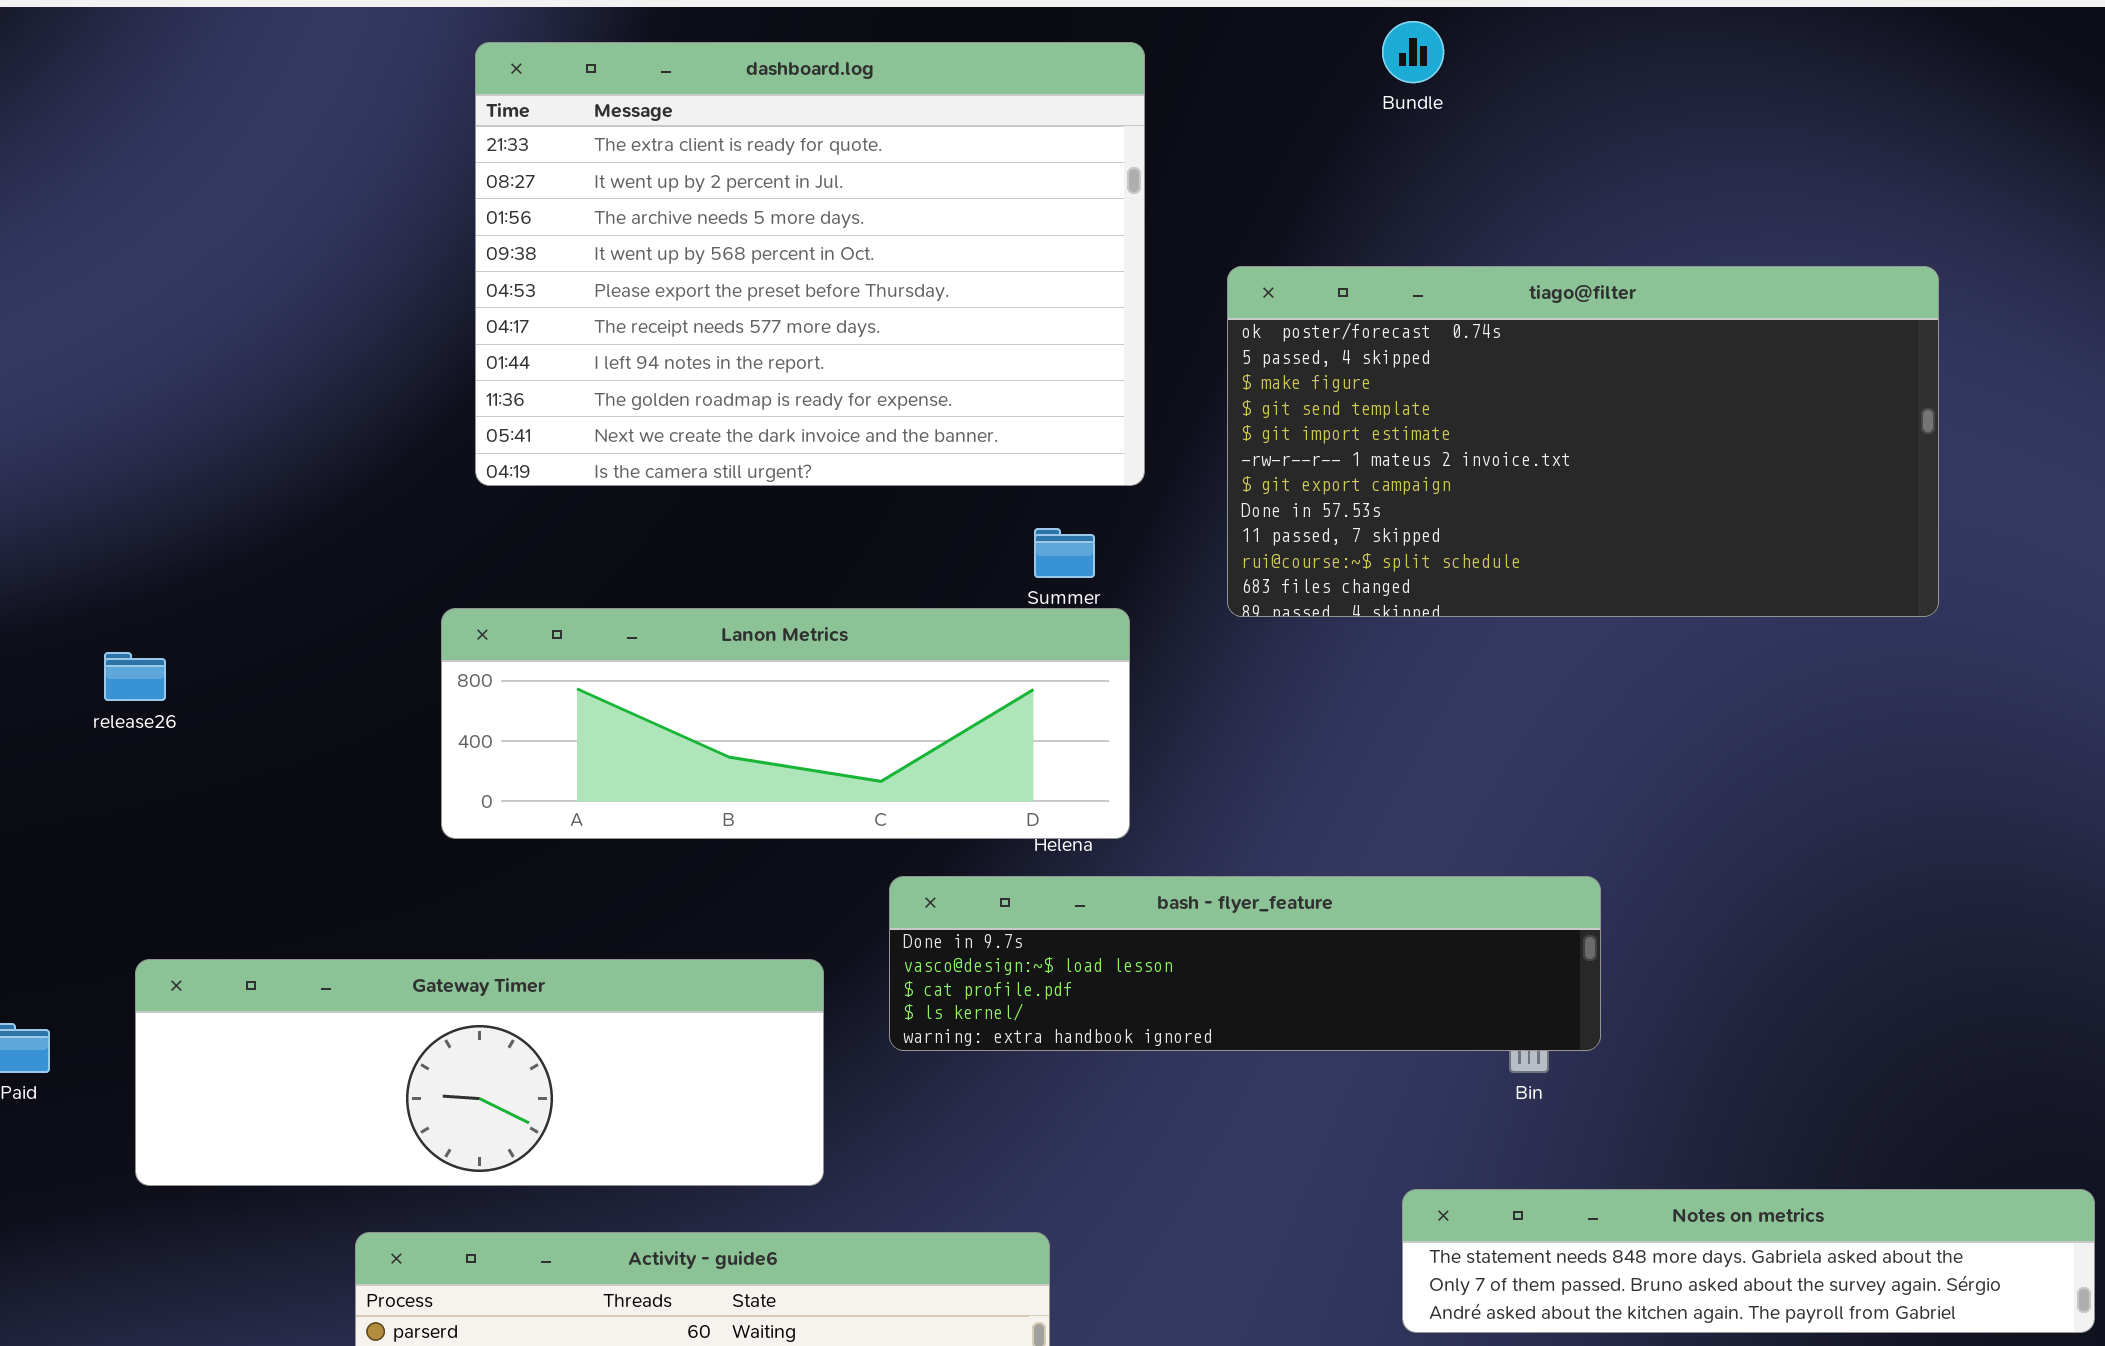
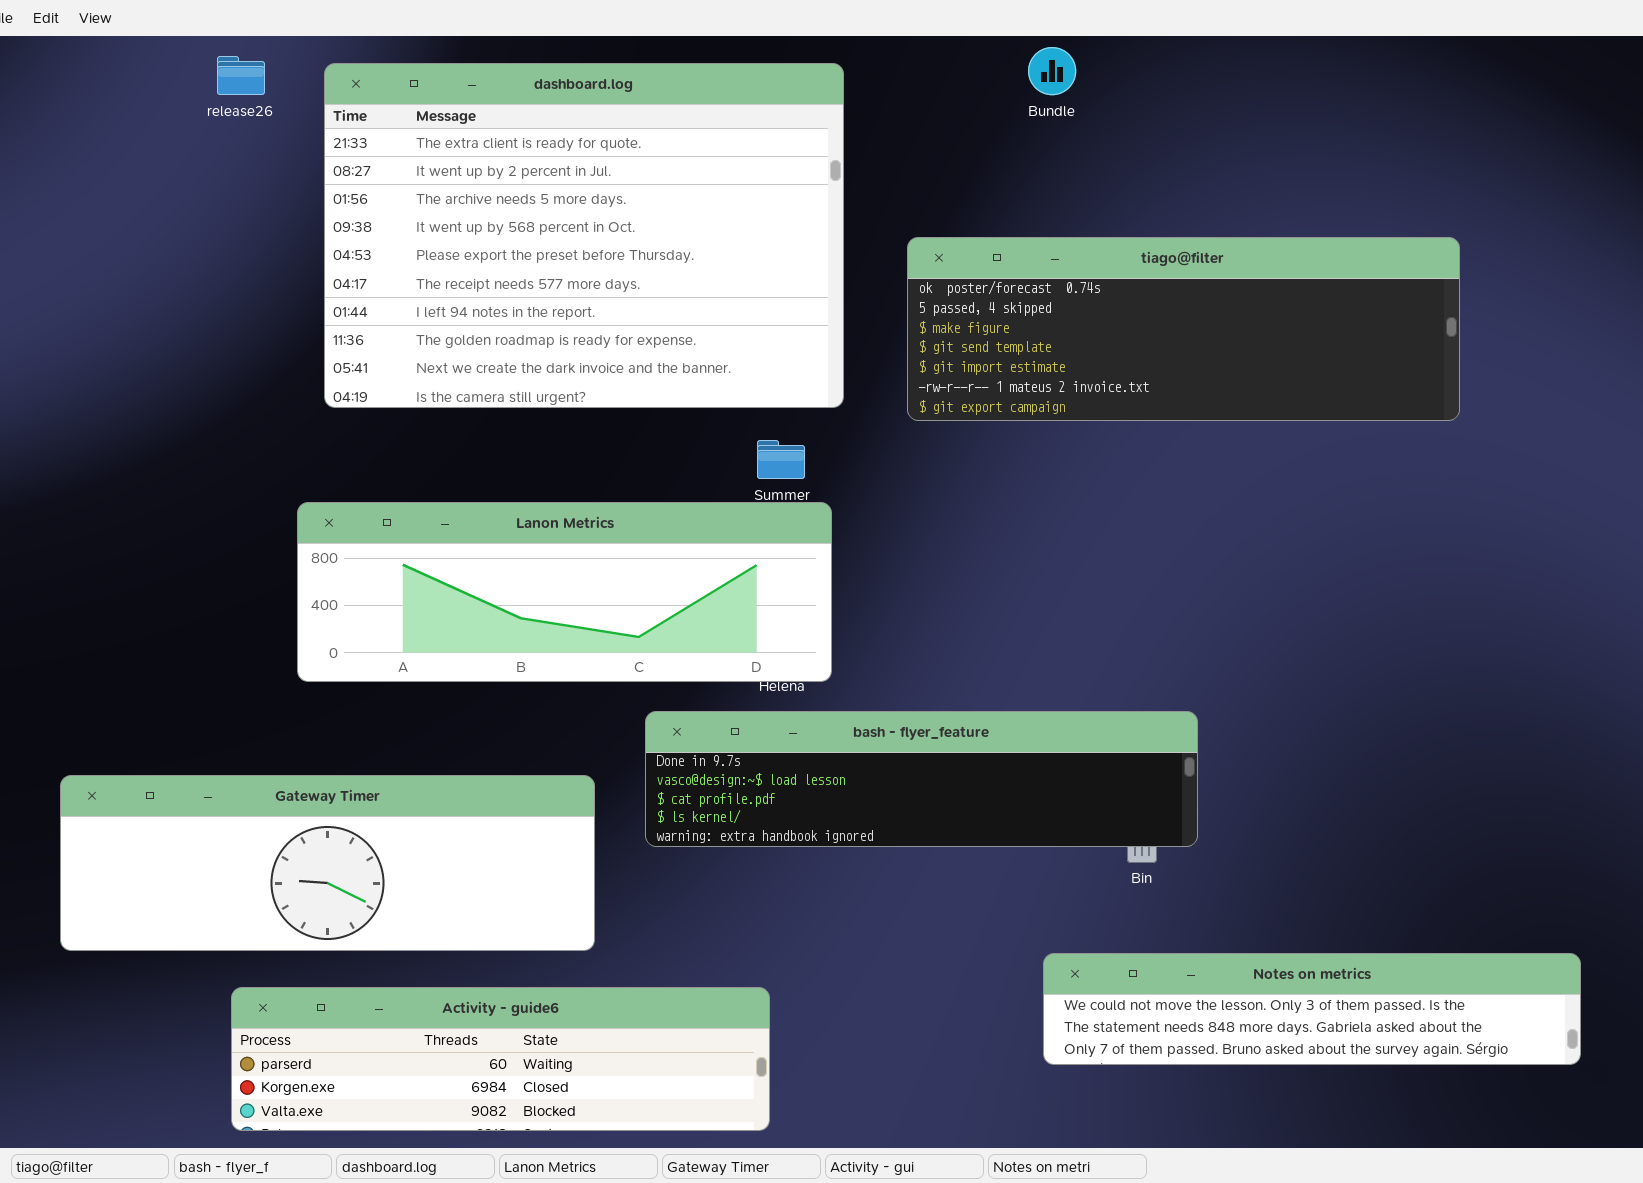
tiago@filter: [1227,266,1939,617] -> [907,237,1460,421], resized
release26: [104,652,166,701] -> [217,56,265,95], moved
Notes on metrics: [1402,1189,2095,1333] -> [1043,953,1581,1065], scrolled up 1 row

